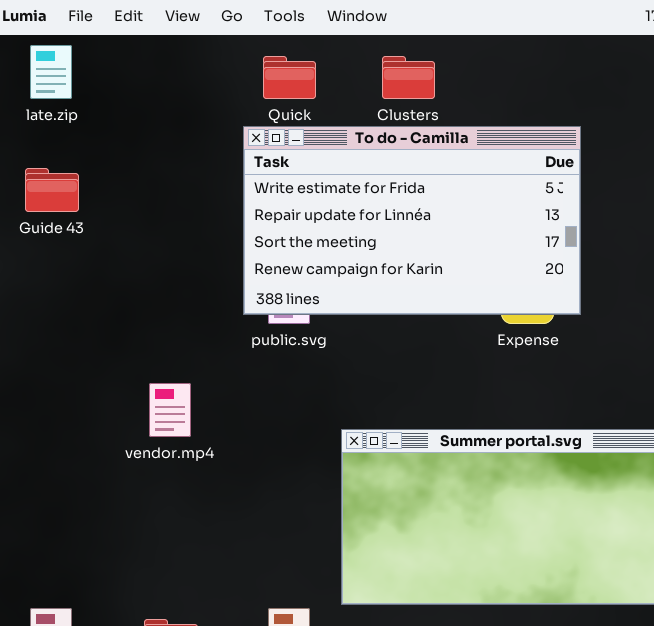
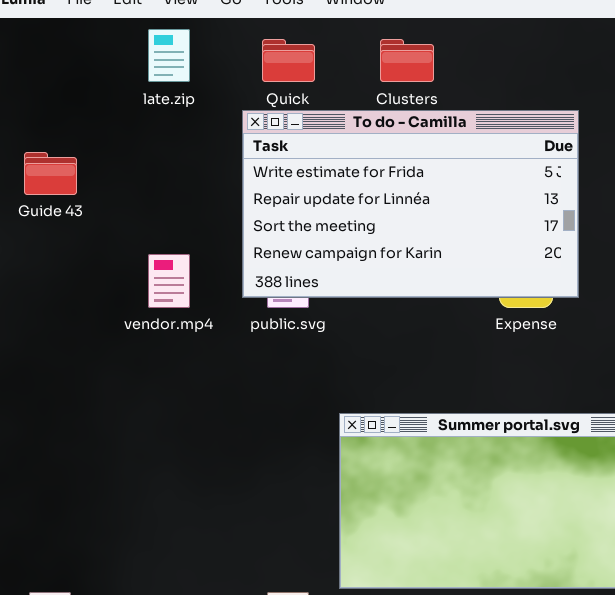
late.zip: [30,45,72,99] -> [148,29,190,82], moved
vendor.mp4: [149,383,191,437] -> [148,254,190,308], moved

